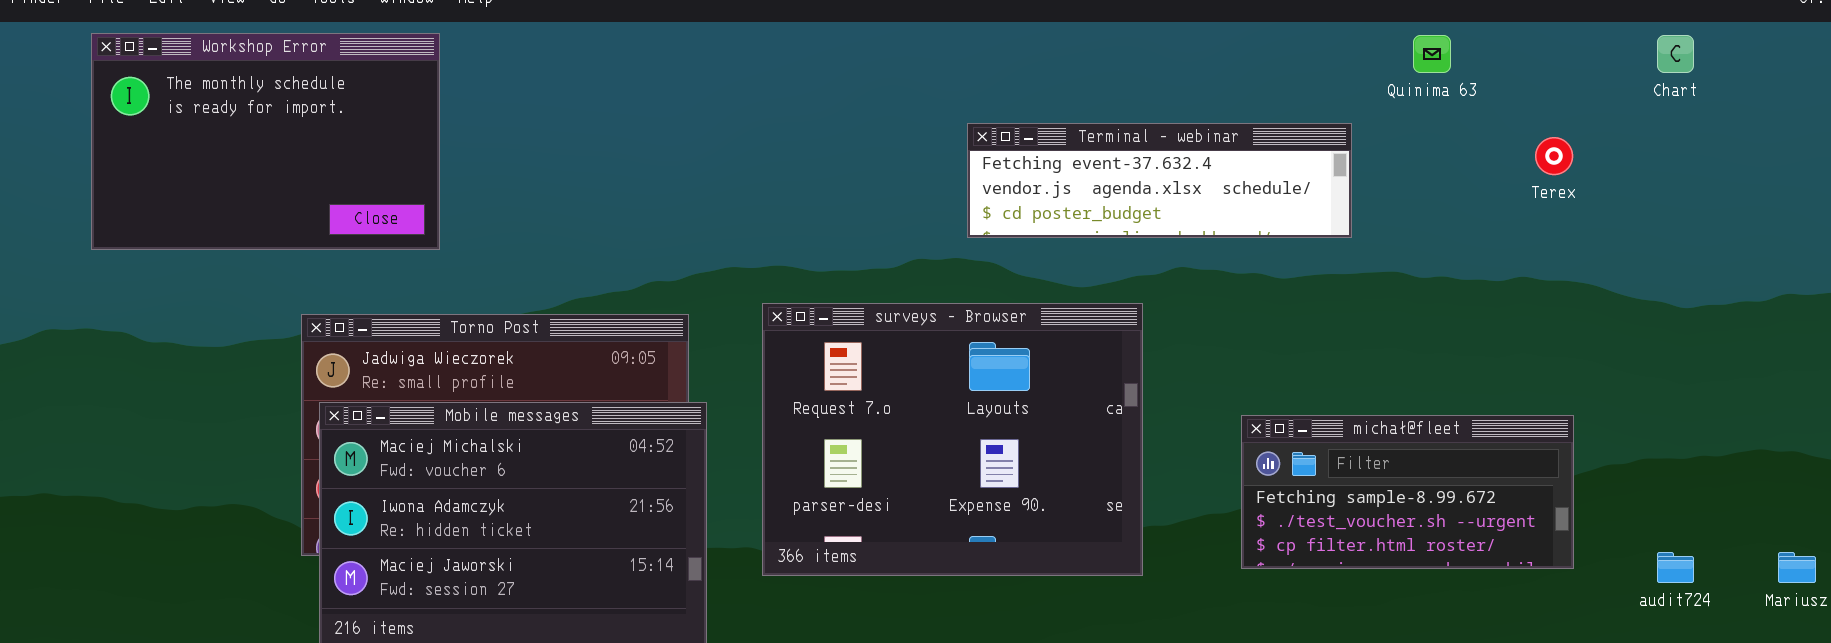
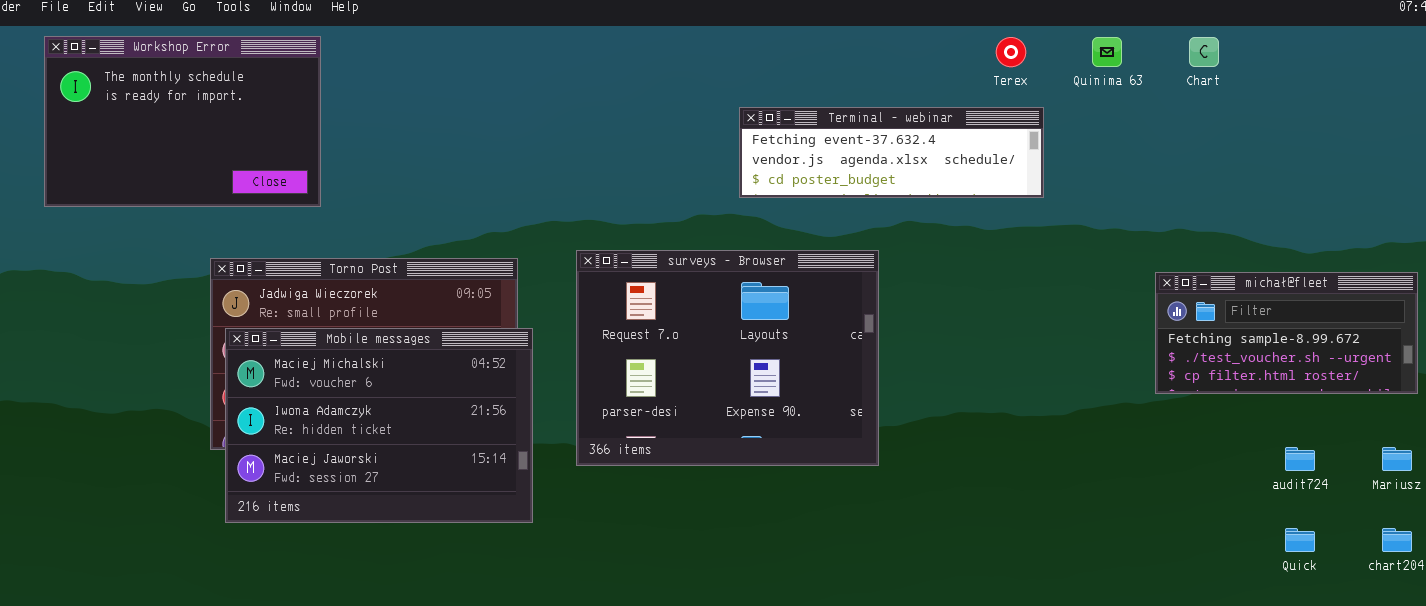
Chart: [1657,35,1694,73] -> [1189,37,1219,67], moved
Terex: [1535,137,1573,175] -> [996,37,1026,67], moved
michał@fleet: [1241,415,1574,569] -> [1155,272,1418,394], moved

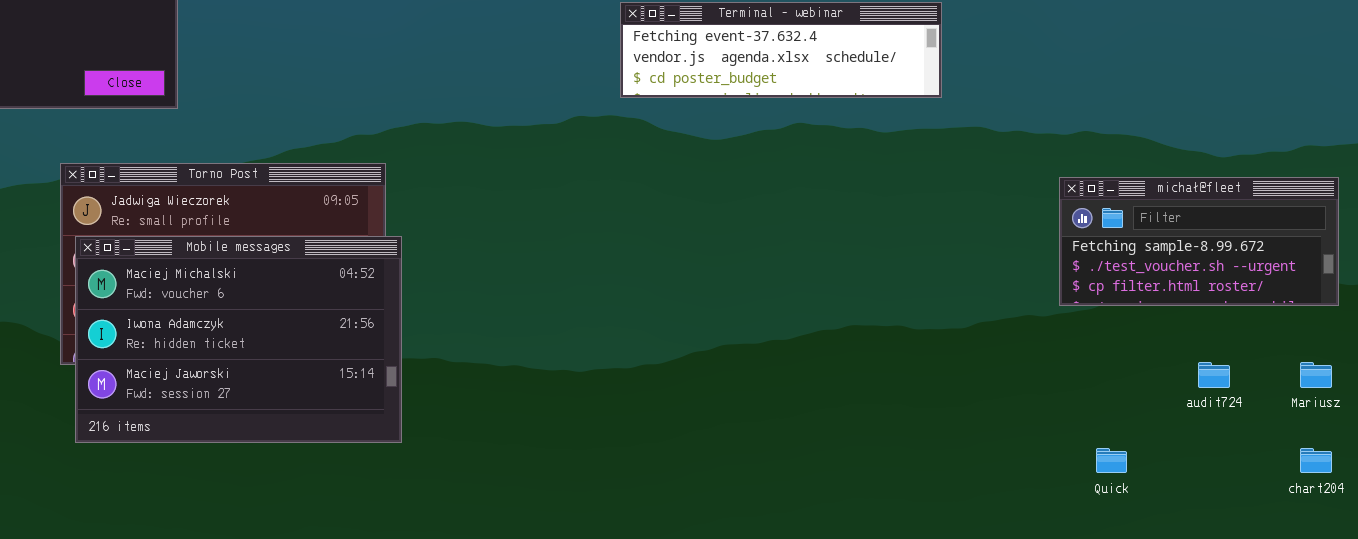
surveys - Browser: [576,250,879,466] -> none, closed
Quick: [1285,528,1315,552] -> [1096,448,1127,473], moved

